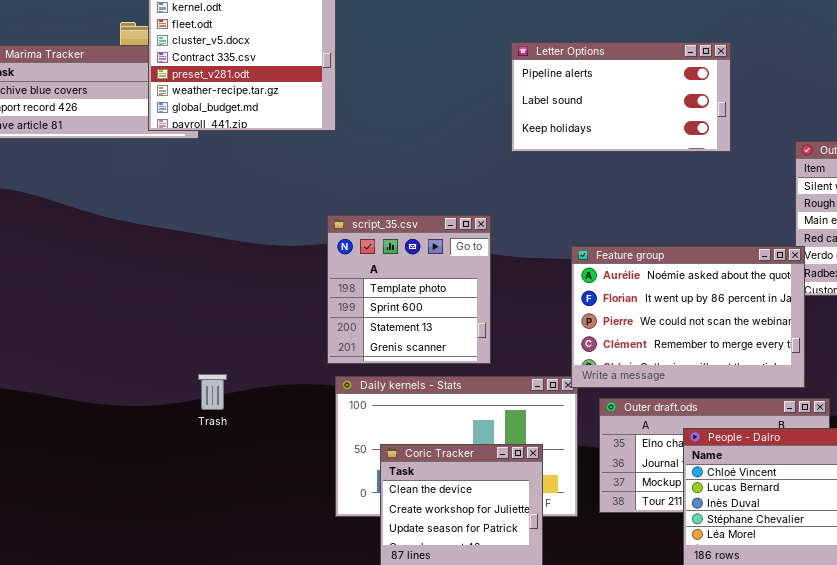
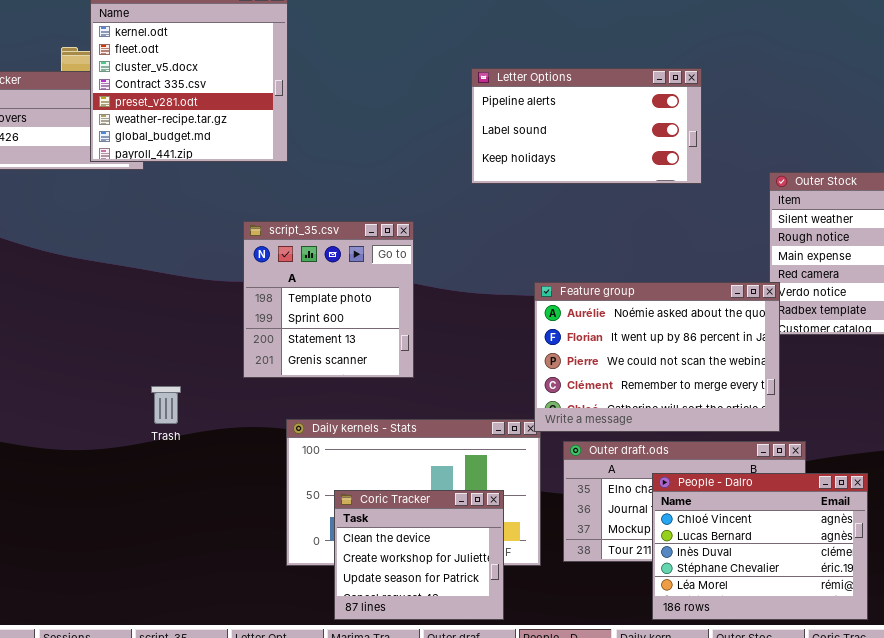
script_35.csv: [327,215,491,364] -> [243,221,414,378], moved
Trash: [198,374,227,410] -> [151,386,181,424], moved

